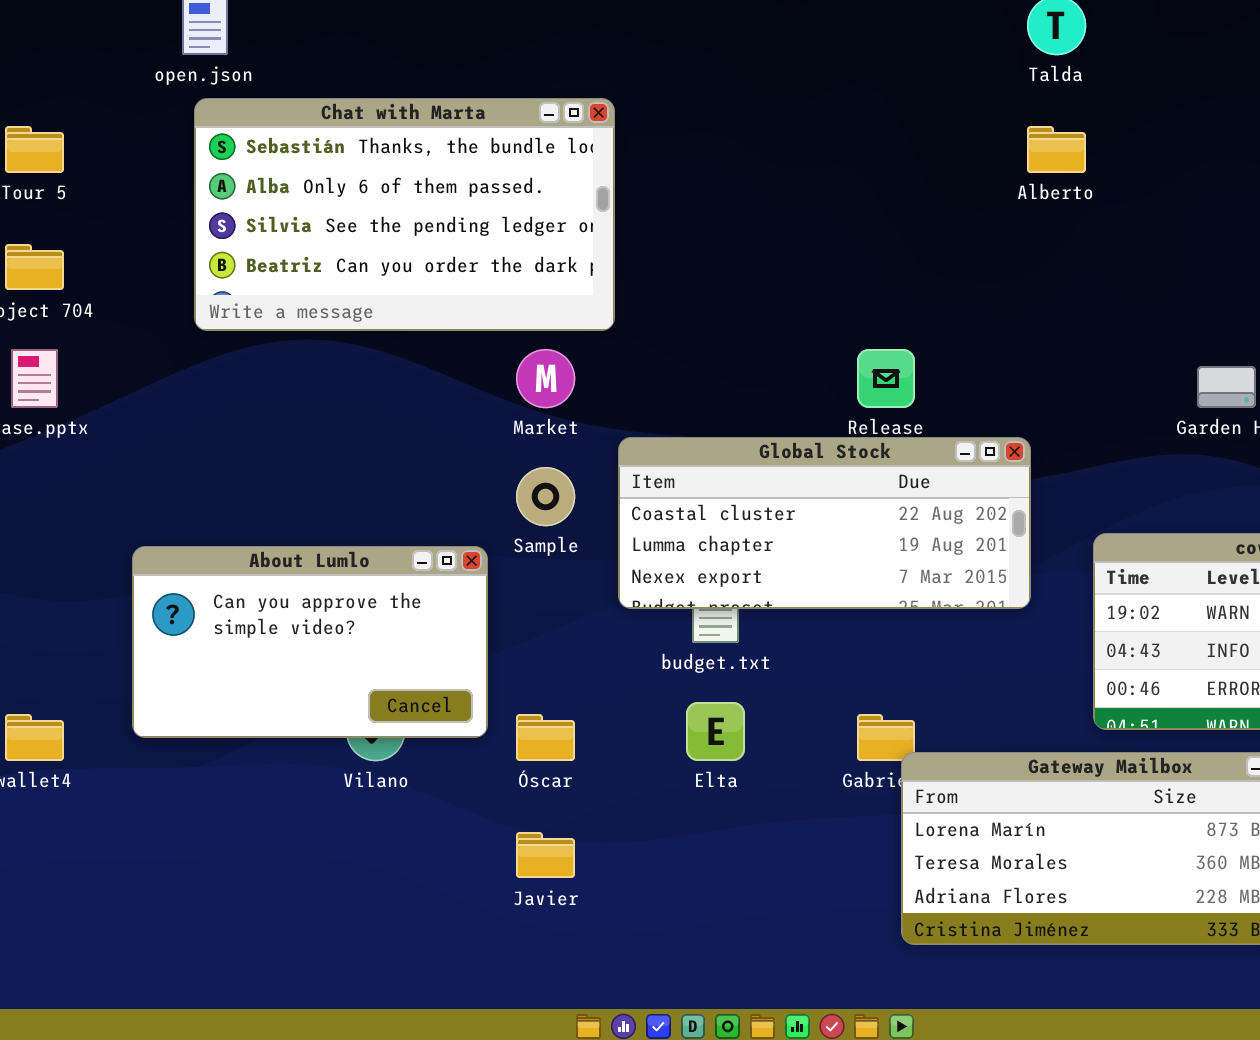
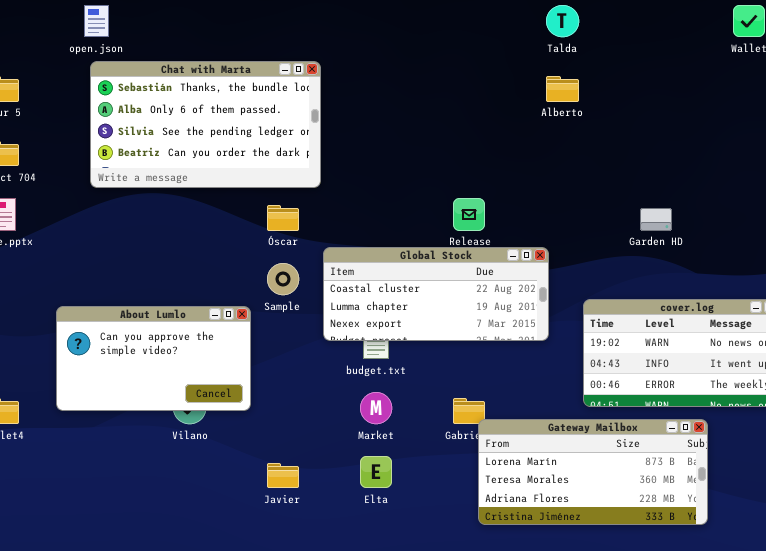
Market: [516,349,575,408] -> [360,392,392,424], moved
Elta: [686,702,745,761] -> [360,456,392,488], moved
Óscar: [516,714,575,761] -> [267,205,299,231], moved

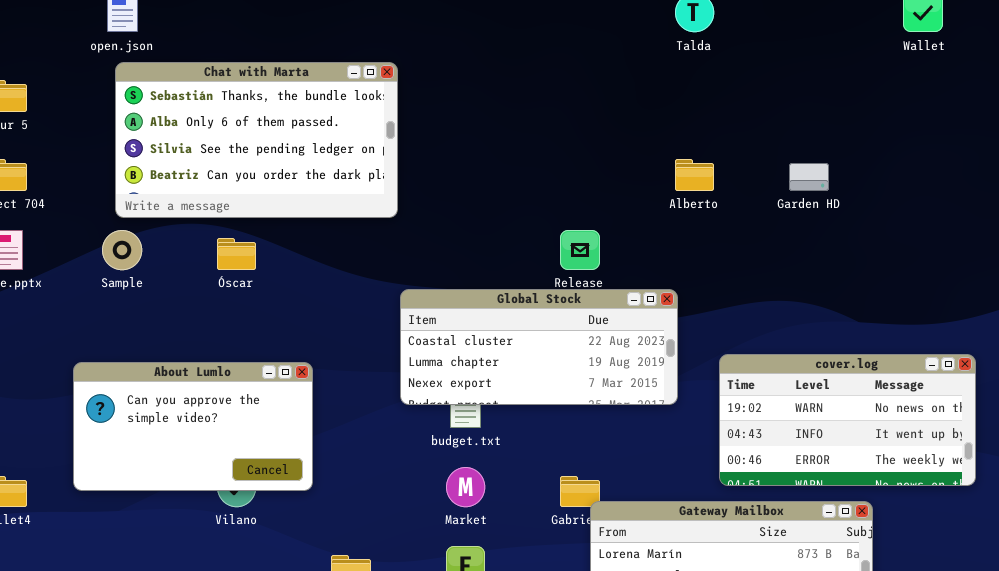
Alberto: [546,76,579,102] -> [675,159,714,191], moved
Óscar: [267,205,299,231] -> [217,238,256,270], moved
Garden HD: [640,208,672,231] -> [789,163,829,191], moved
Sample: [267,263,299,295] -> [102,230,142,270], moved

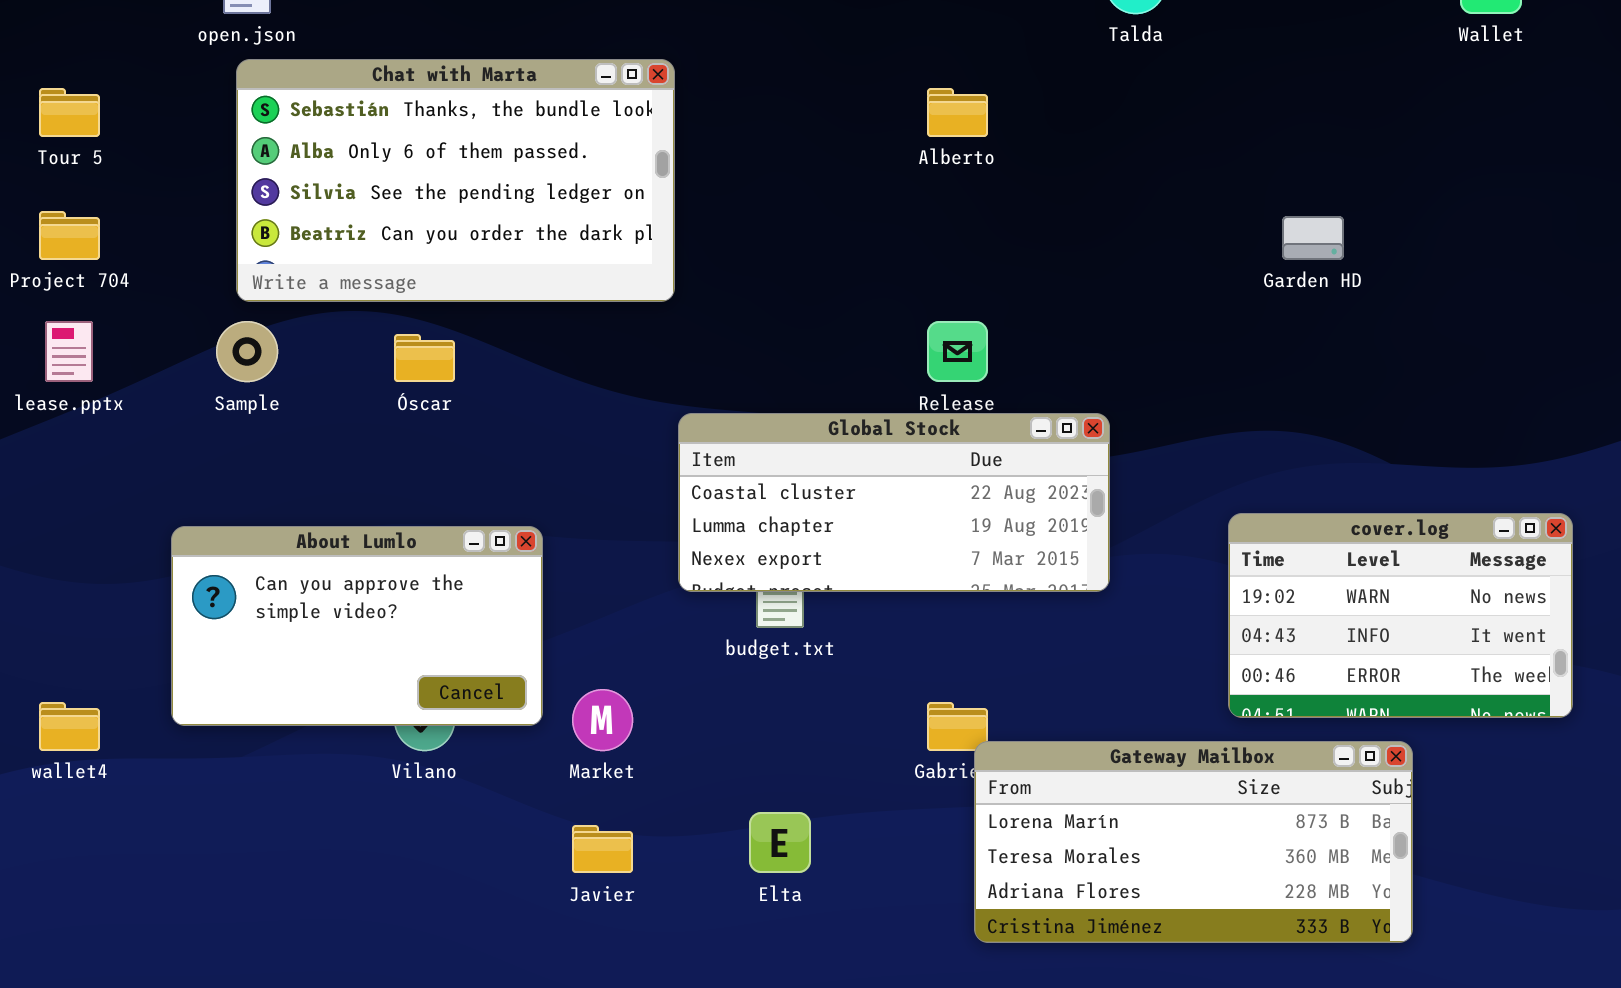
Alberto: [675,159,714,191] -> [927,88,988,137], moved
cover.log: [719,354,976,486] -> [1228,513,1573,718], resized
Market: [446,467,485,507] -> [572,689,633,751], moved

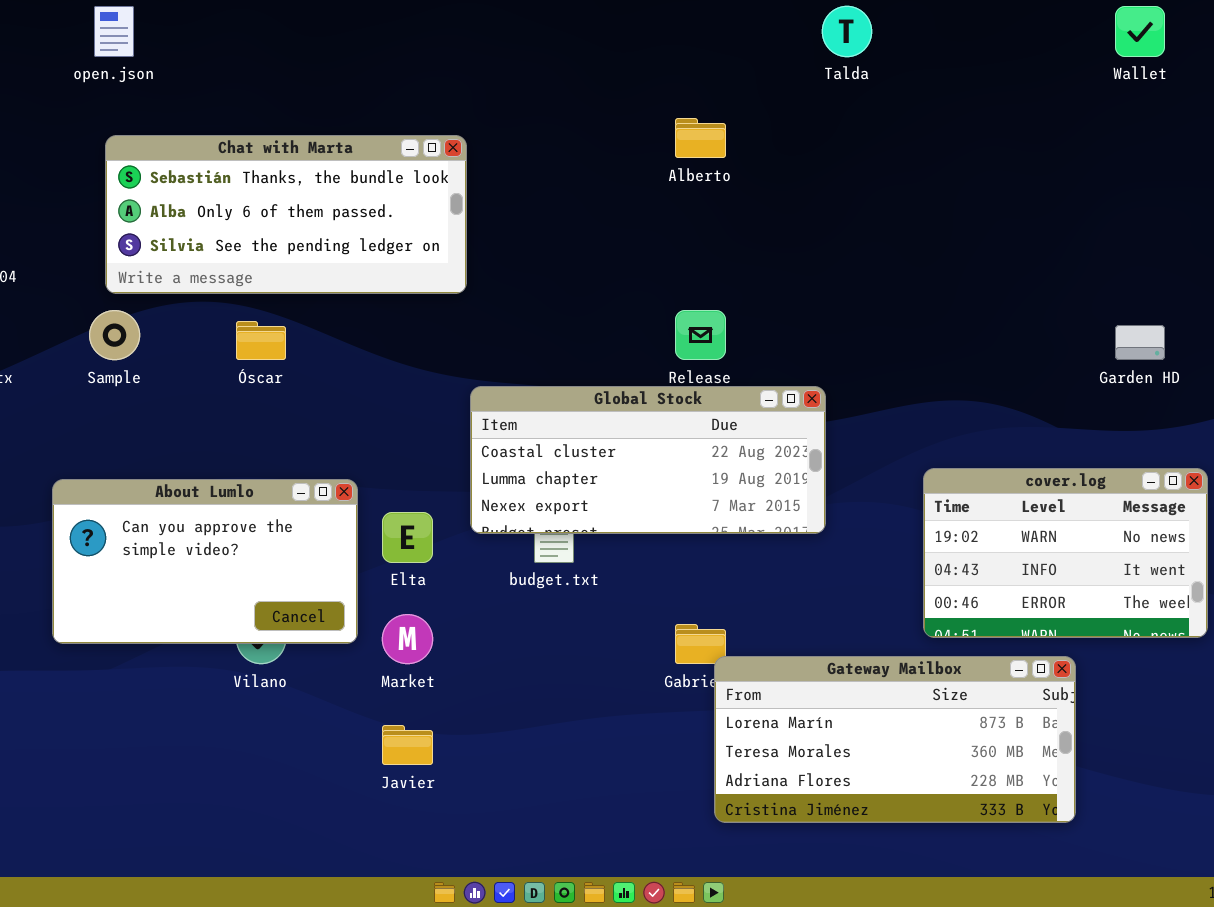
Chat with Marta: [236,59,675,302] -> [105,135,467,294], resized
Garden HD: [1282,216,1344,260] -> [1115,325,1165,360], moved
Elta: [749,812,811,873] -> [382,512,433,563], moved

